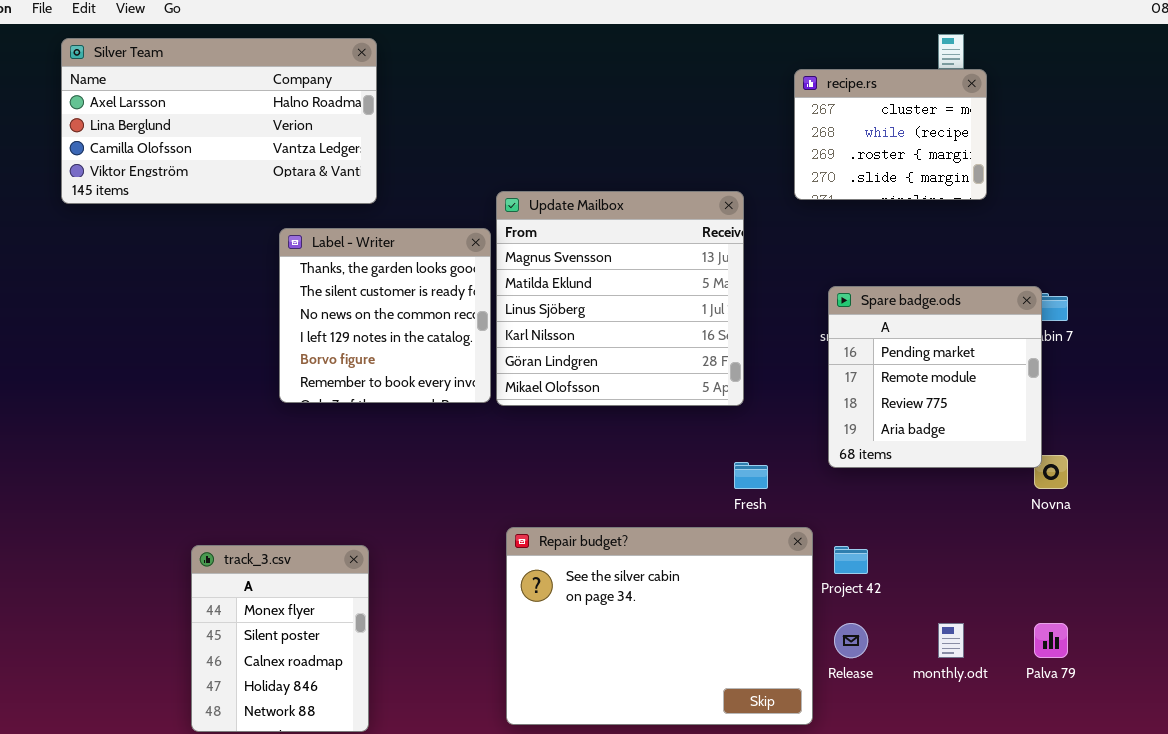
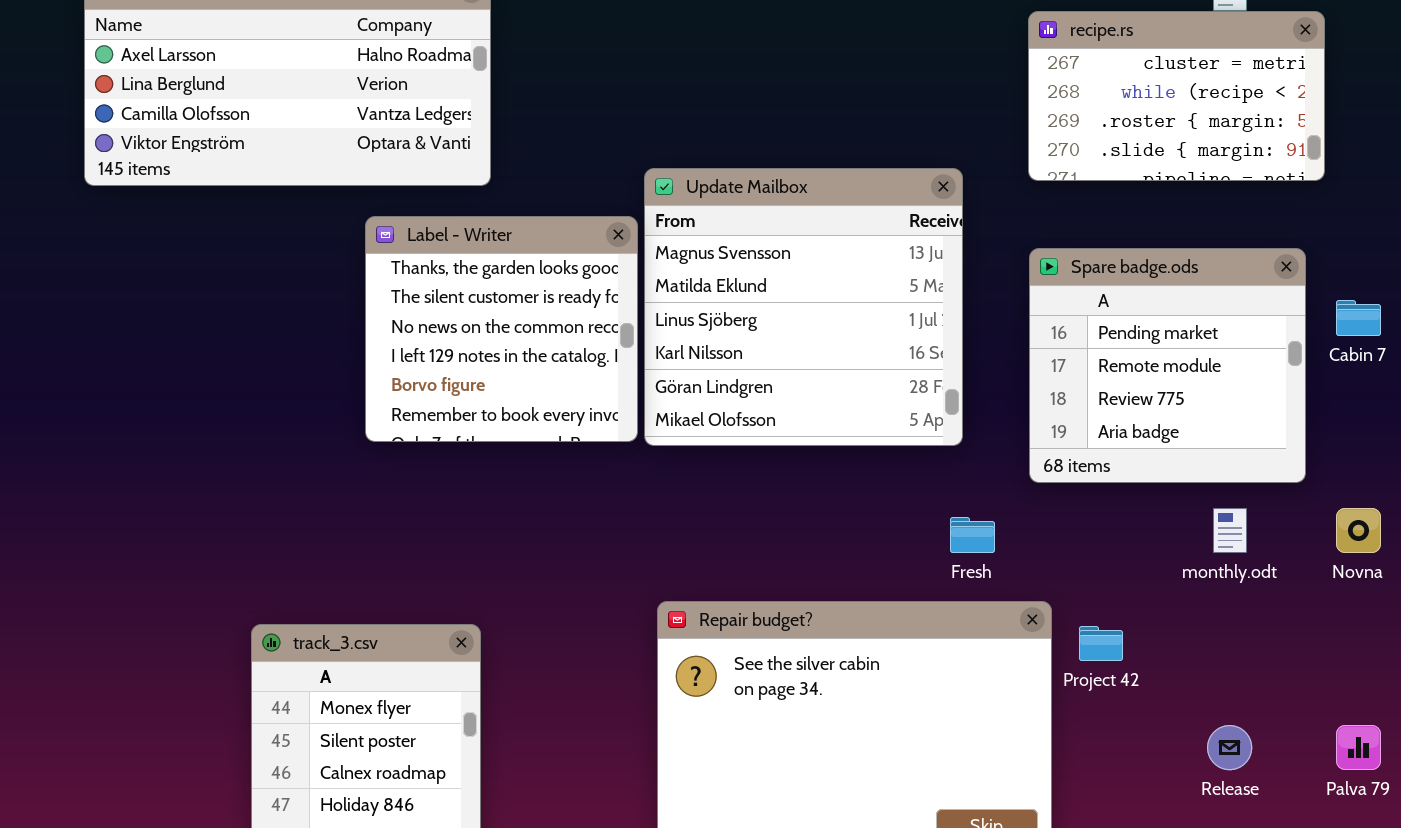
recipe.rs: [794,69,987,200] -> [1028,11,1325,181], resized
Spare badge.ods: [828,286,1042,468] -> [1029,248,1306,483], moved
Release: [834,623,868,658] -> [1207,725,1252,770], moved
monthly.odt: [938,623,964,658] -> [1213,508,1247,553], moved

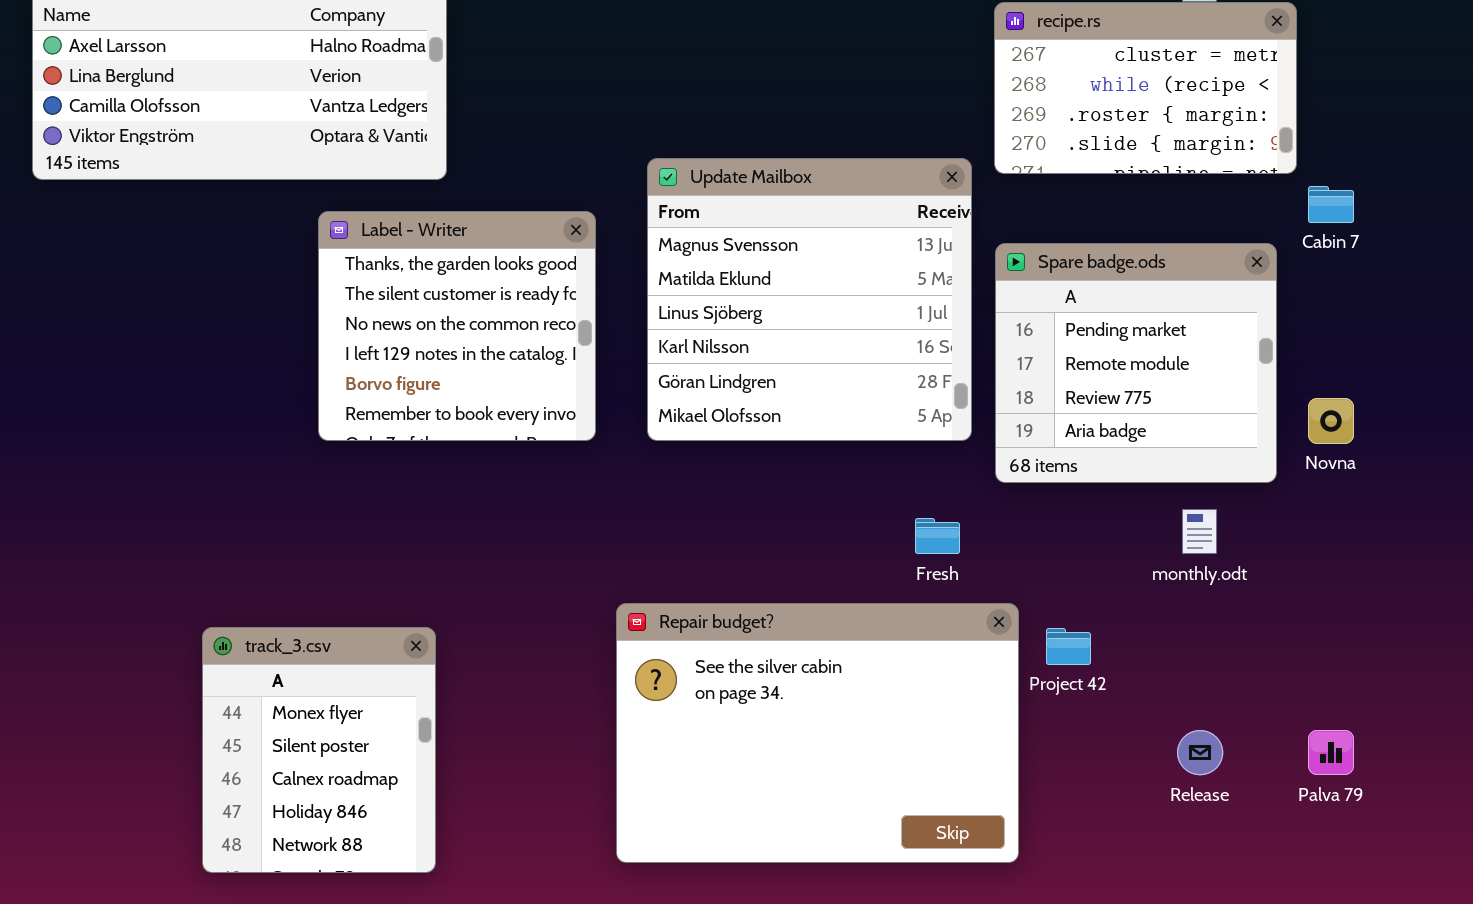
Update Mailbox: [644,168,963,446] -> [647,158,972,441], moved
Cabin 7: [1336,300,1381,336] -> [1308,186,1354,223], moved
Novna: [1336,508,1381,553] -> [1308,398,1354,444], moved

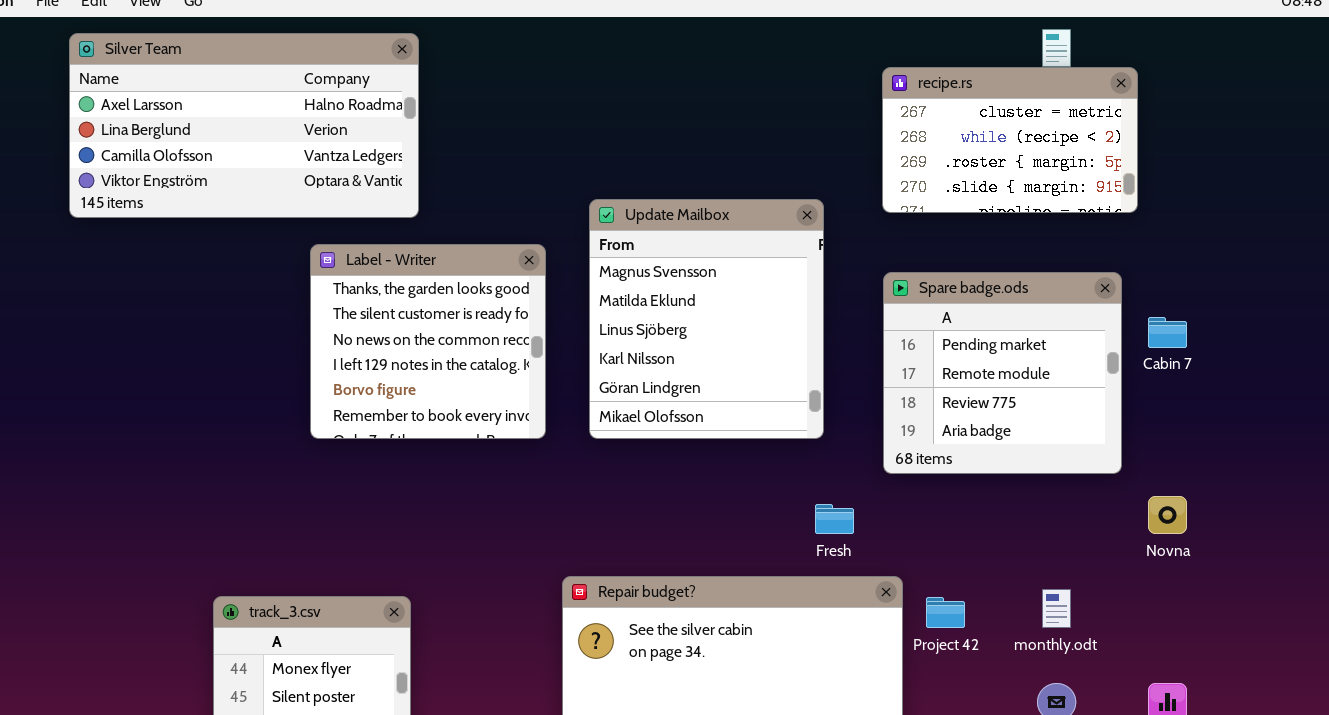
Update Mailbox: [647,158,972,441] -> [589,199,824,439], resized
Cabin 7: [1308,186,1354,223] -> [1148,317,1187,348], moved
Novna: [1308,398,1354,444] -> [1148,496,1187,534], moved
monthly.odt: [1182,509,1217,554] -> [1042,589,1071,628], moved

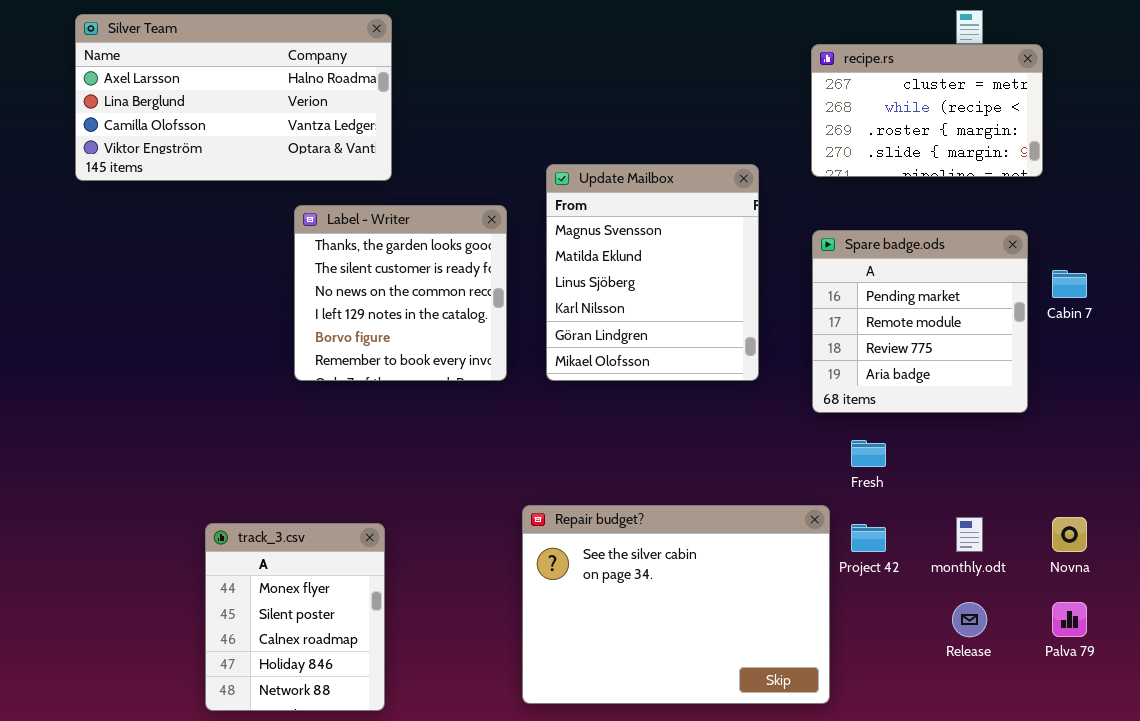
Novna: [1148,496,1187,534] -> [1052,517,1087,552], moved
Fresh: [815,504,854,534] -> [851,440,886,467], moved

